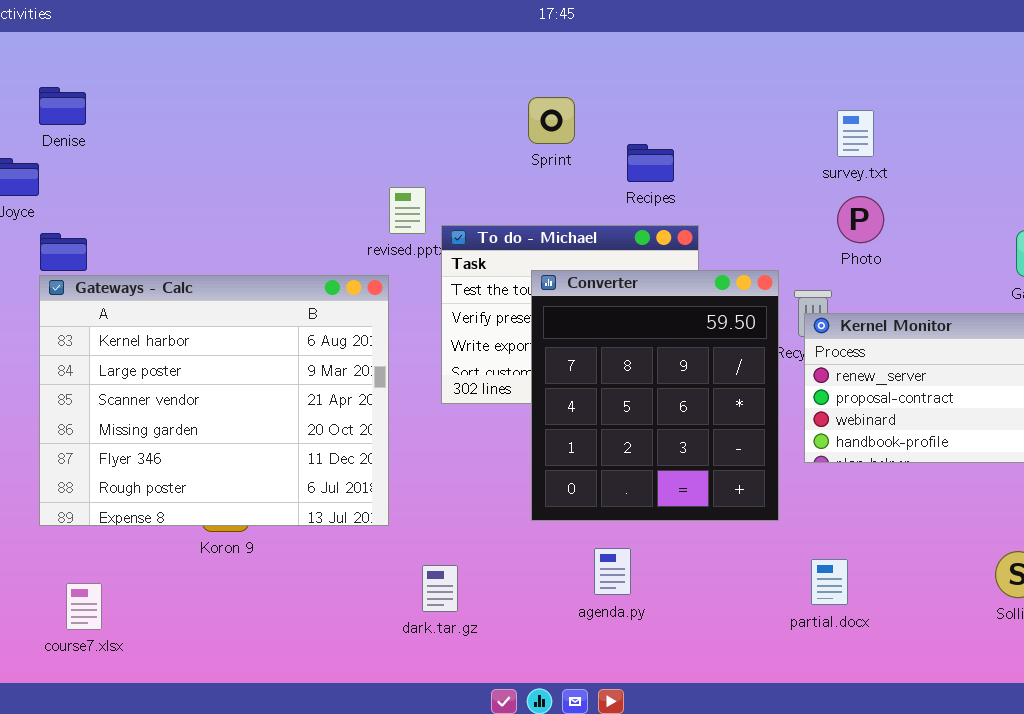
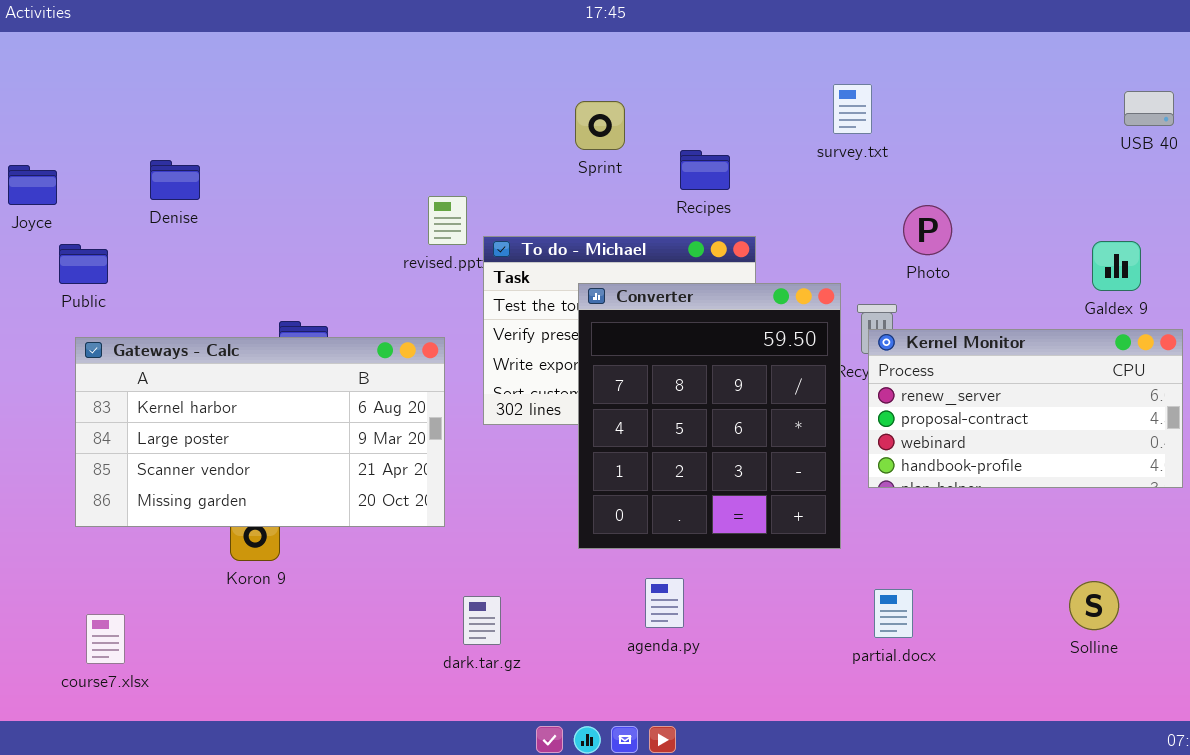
Denise: [39,87,86,125] -> [150,160,200,200], moved
survey.txt: [837,110,874,157] -> [833,84,872,134], moved
Gateways - Calc: [39,275,389,526] -> [75,337,445,527], moved, resized

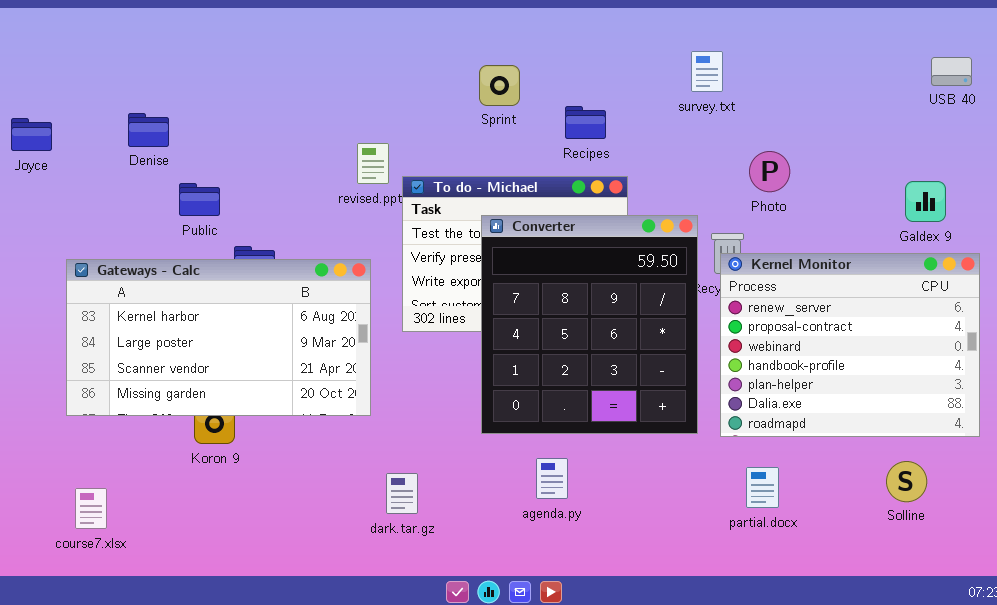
Public: [59,244,108,284] -> [179,183,220,216], moved
Kernel Monitor: [868,329,1183,488] -> [720,253,980,437], resized
partial.docx: [874,589,913,638] -> [746,467,779,508], moved

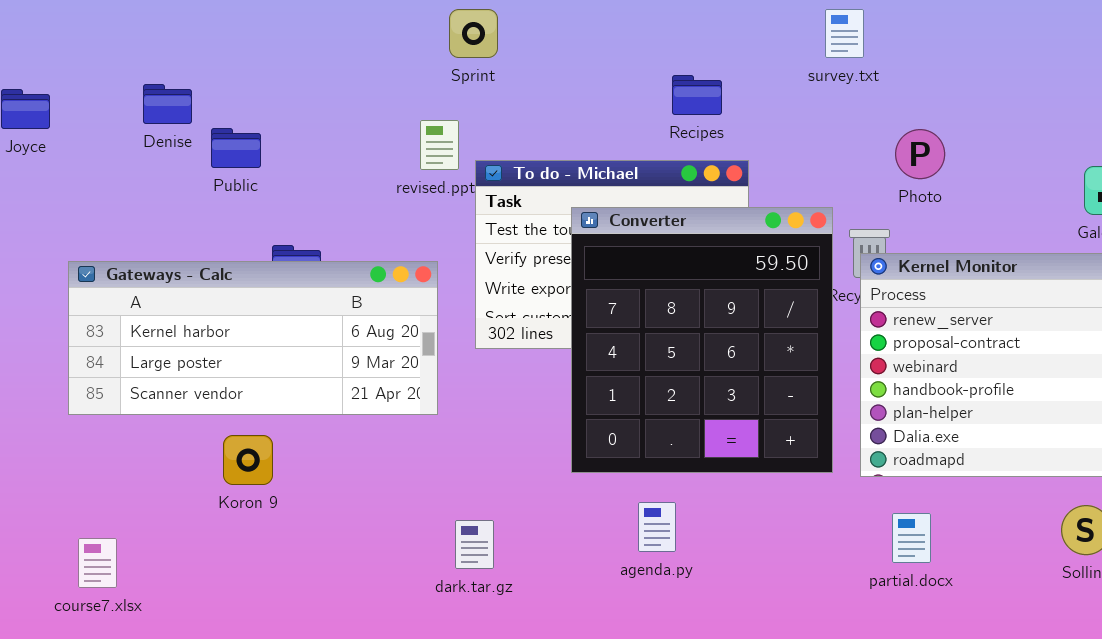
Sprint: [479,65,520,106] -> [449,9,498,58], moved
Public: [179,183,220,216] -> [211,128,261,168], moved
Gateways - Calc: [66,259,371,416] -> [68,261,438,415], resized

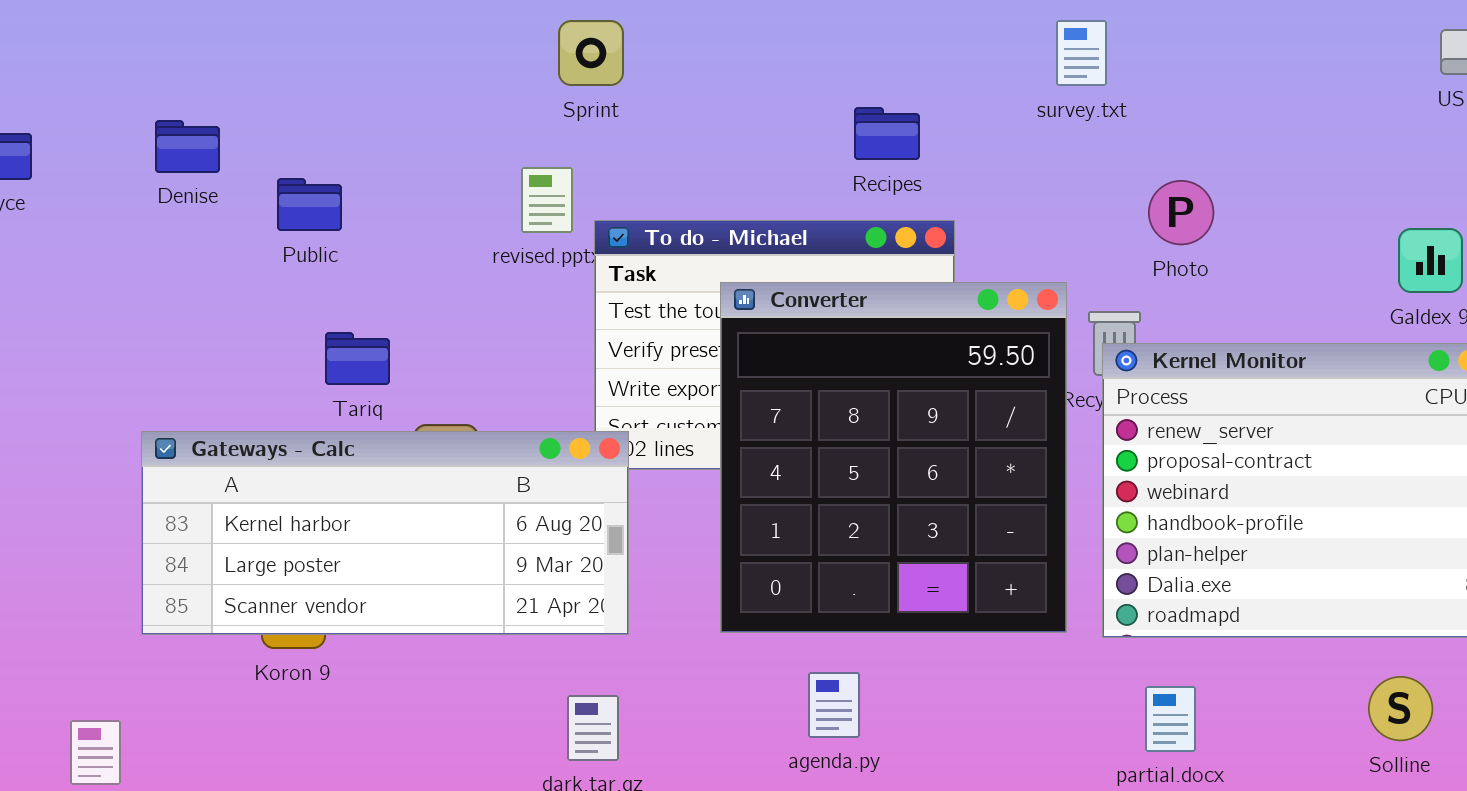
Public: [211,128,261,168] -> [277,178,342,231], moved
Gateways - Calc: [68,261,438,415] -> [141,431,629,635], moved

